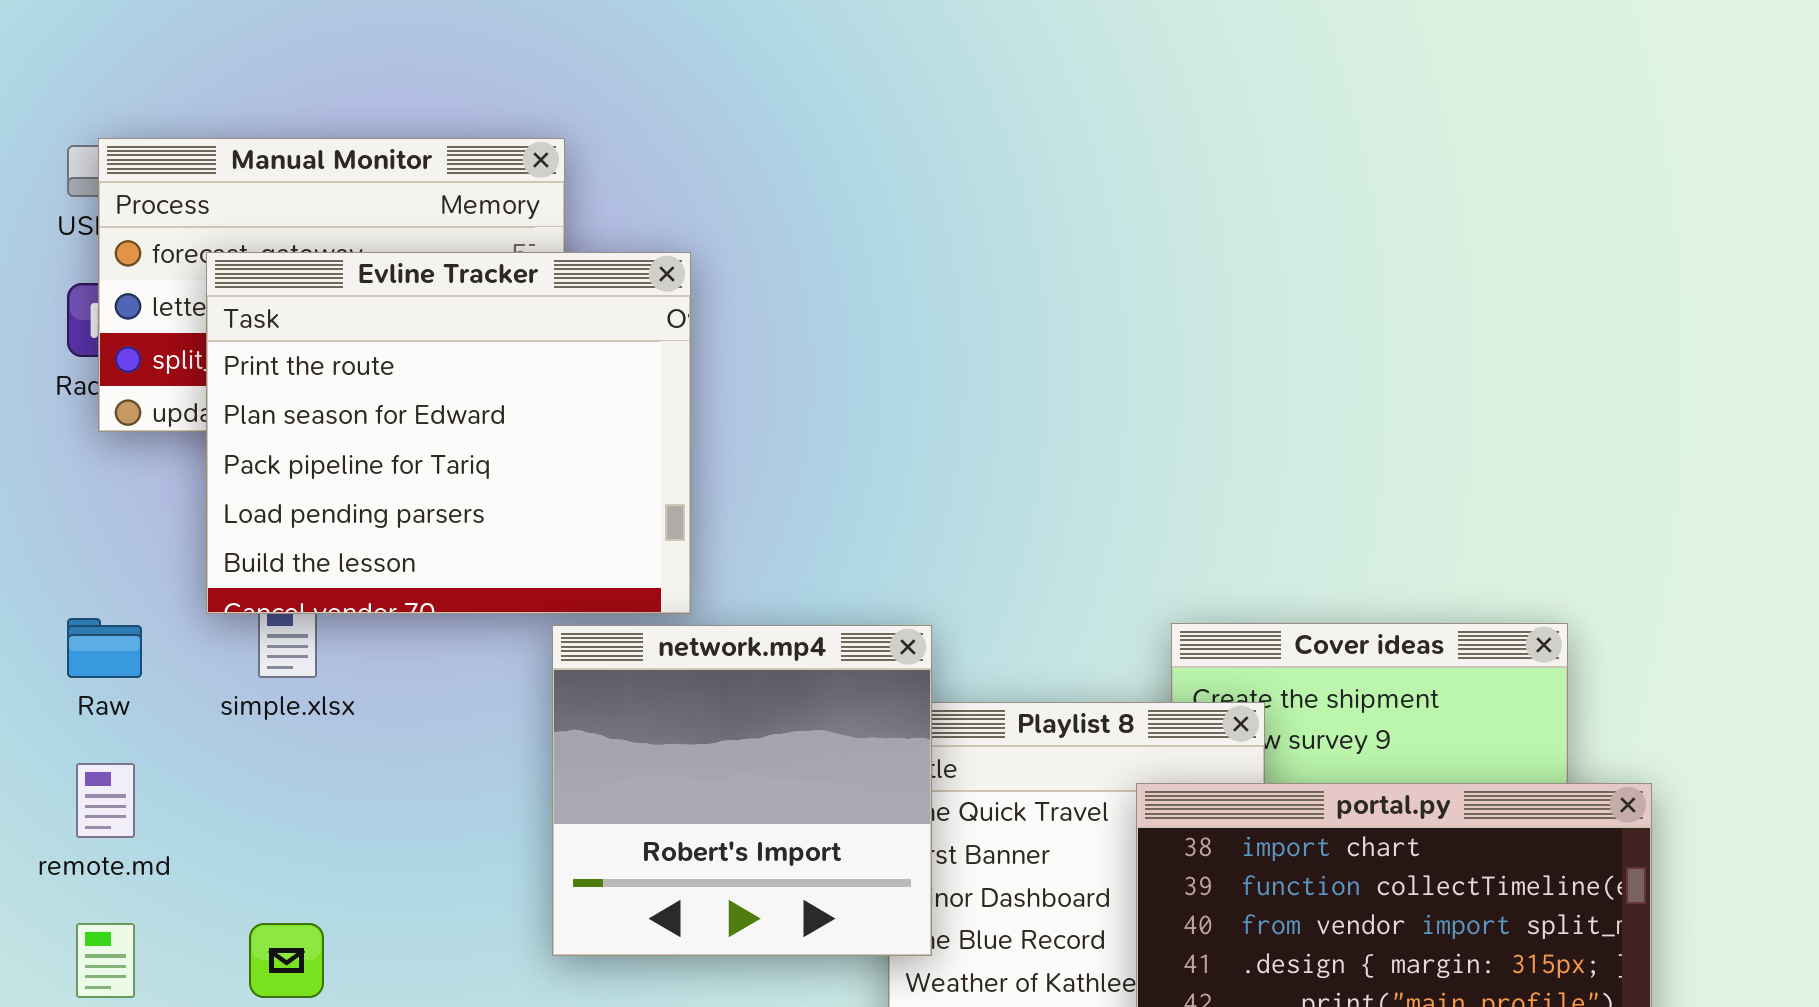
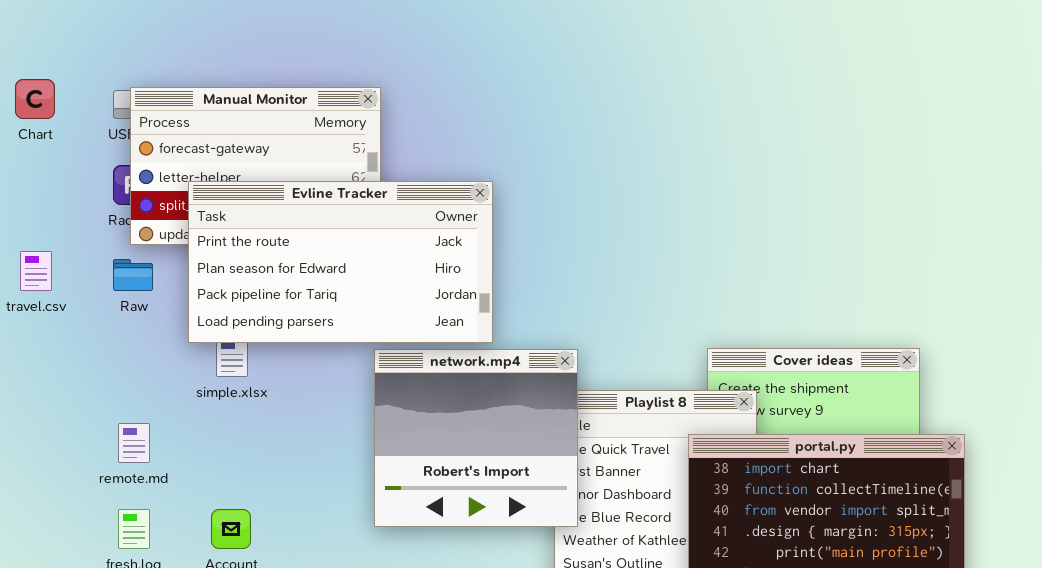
Evline Tracker: [206,252,691,614] -> [188,181,493,343], resized
Raw: [67,618,142,678] -> [113,259,153,291], moved

